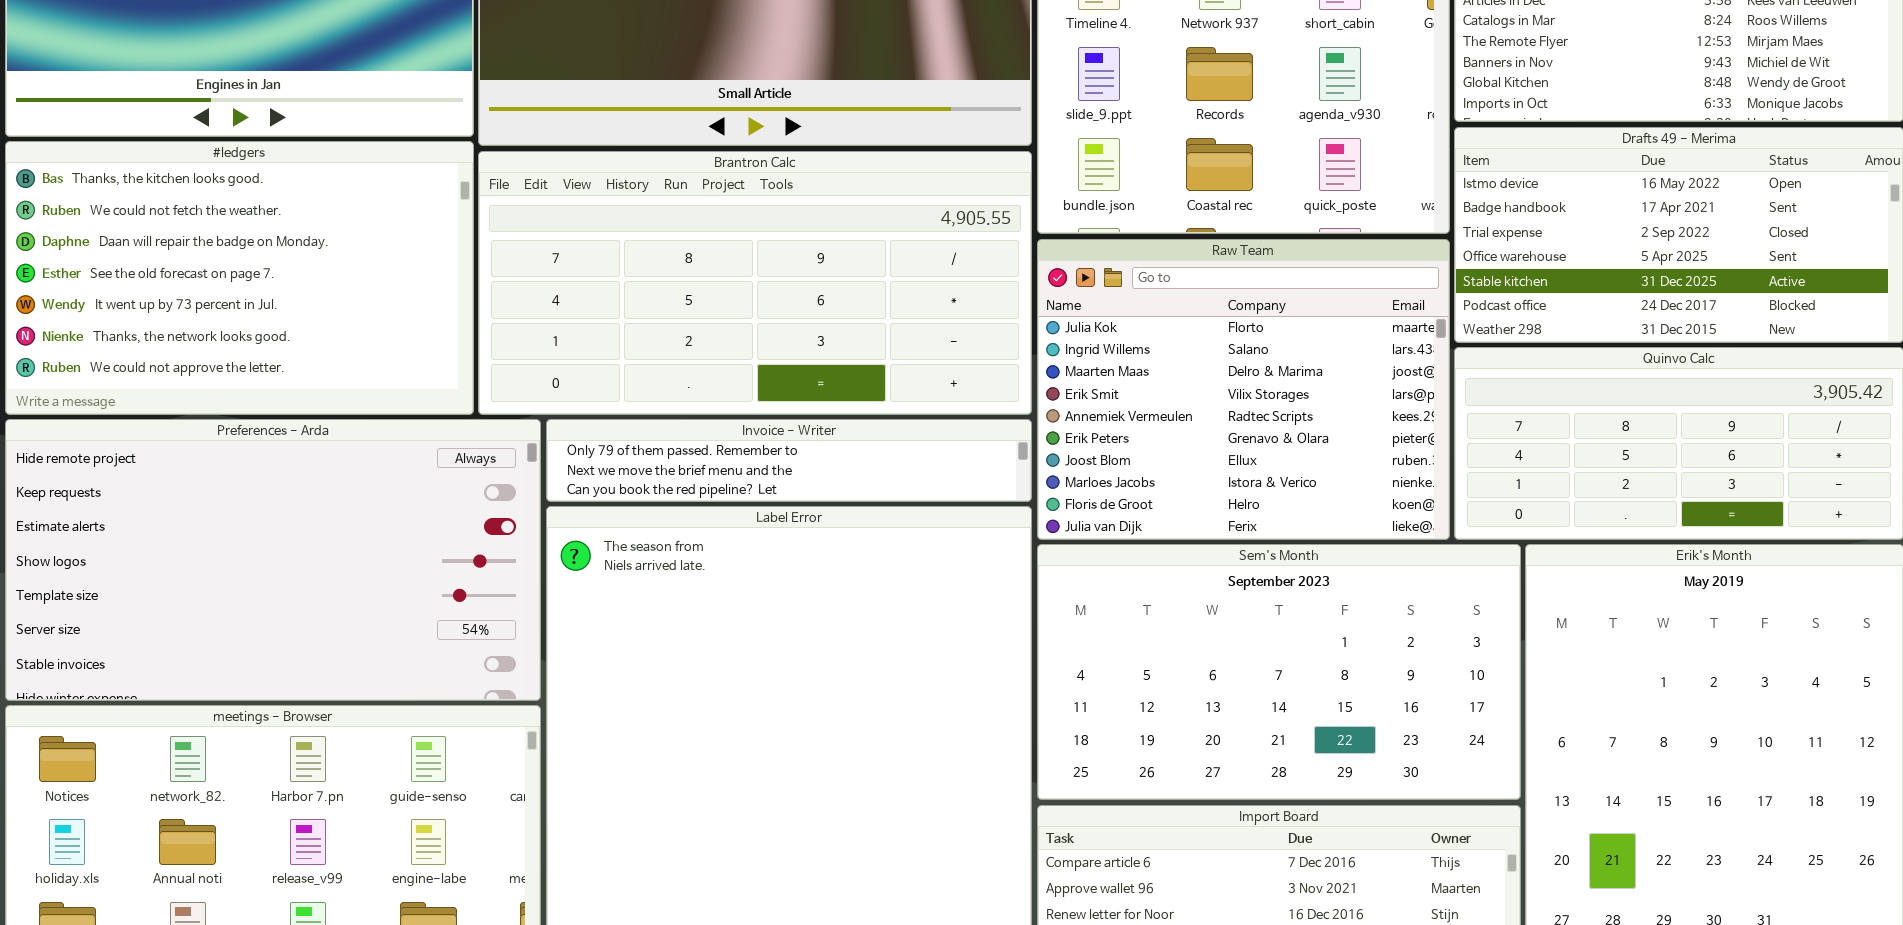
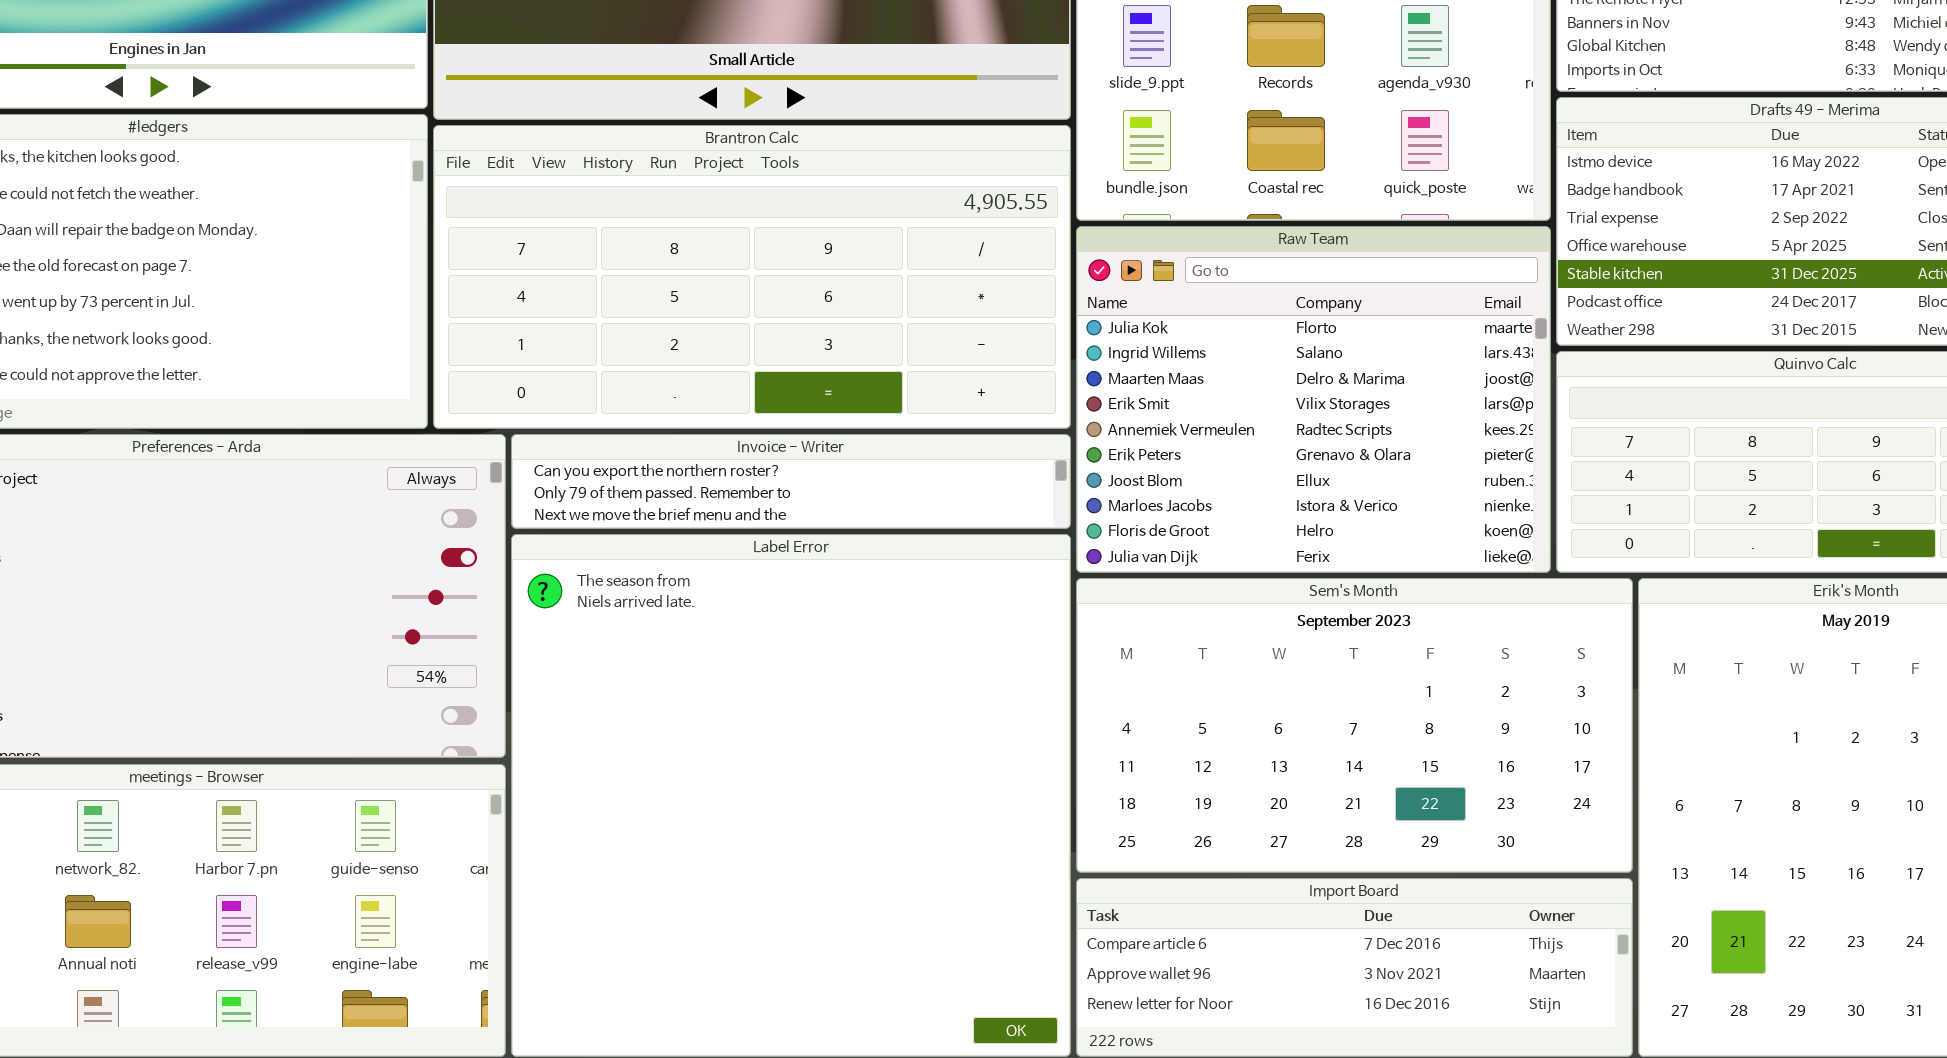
Invoice - Writer: [546,419,1032,502] -> [511,434,1071,529], scrolled up 1 row

